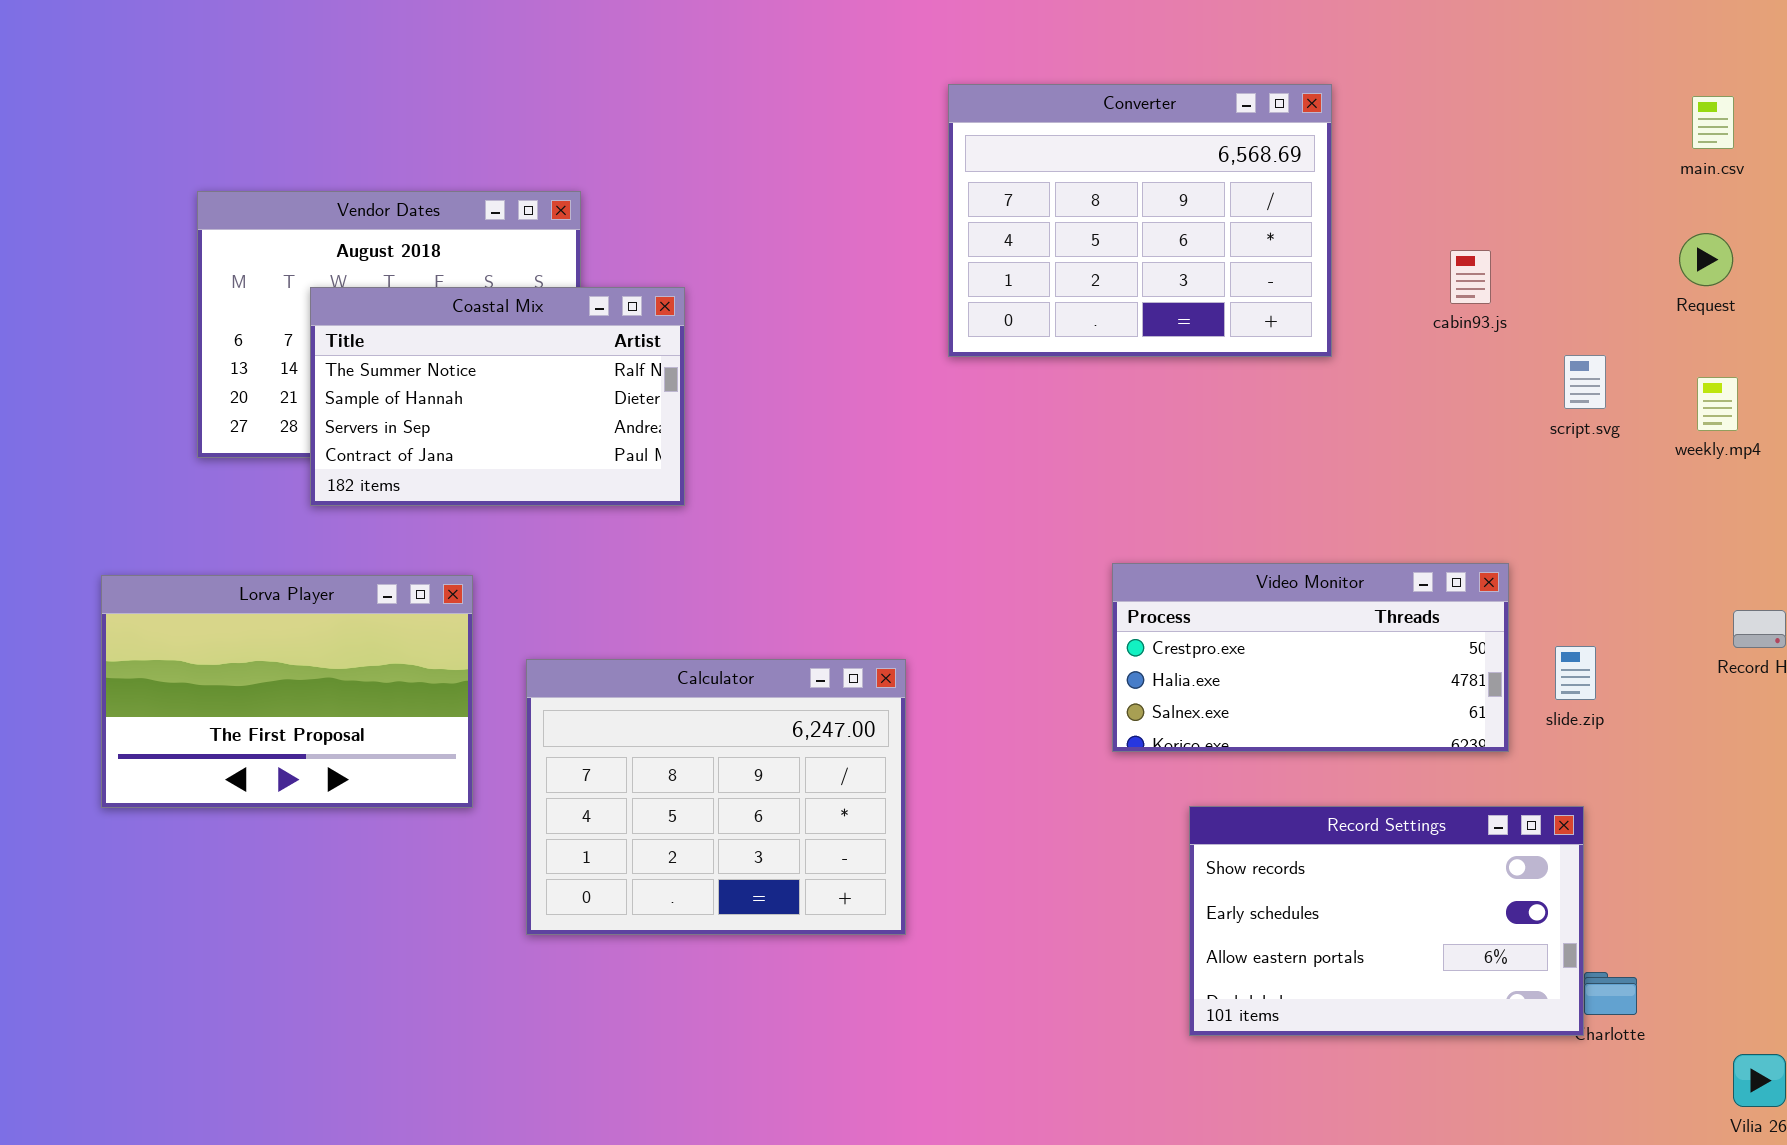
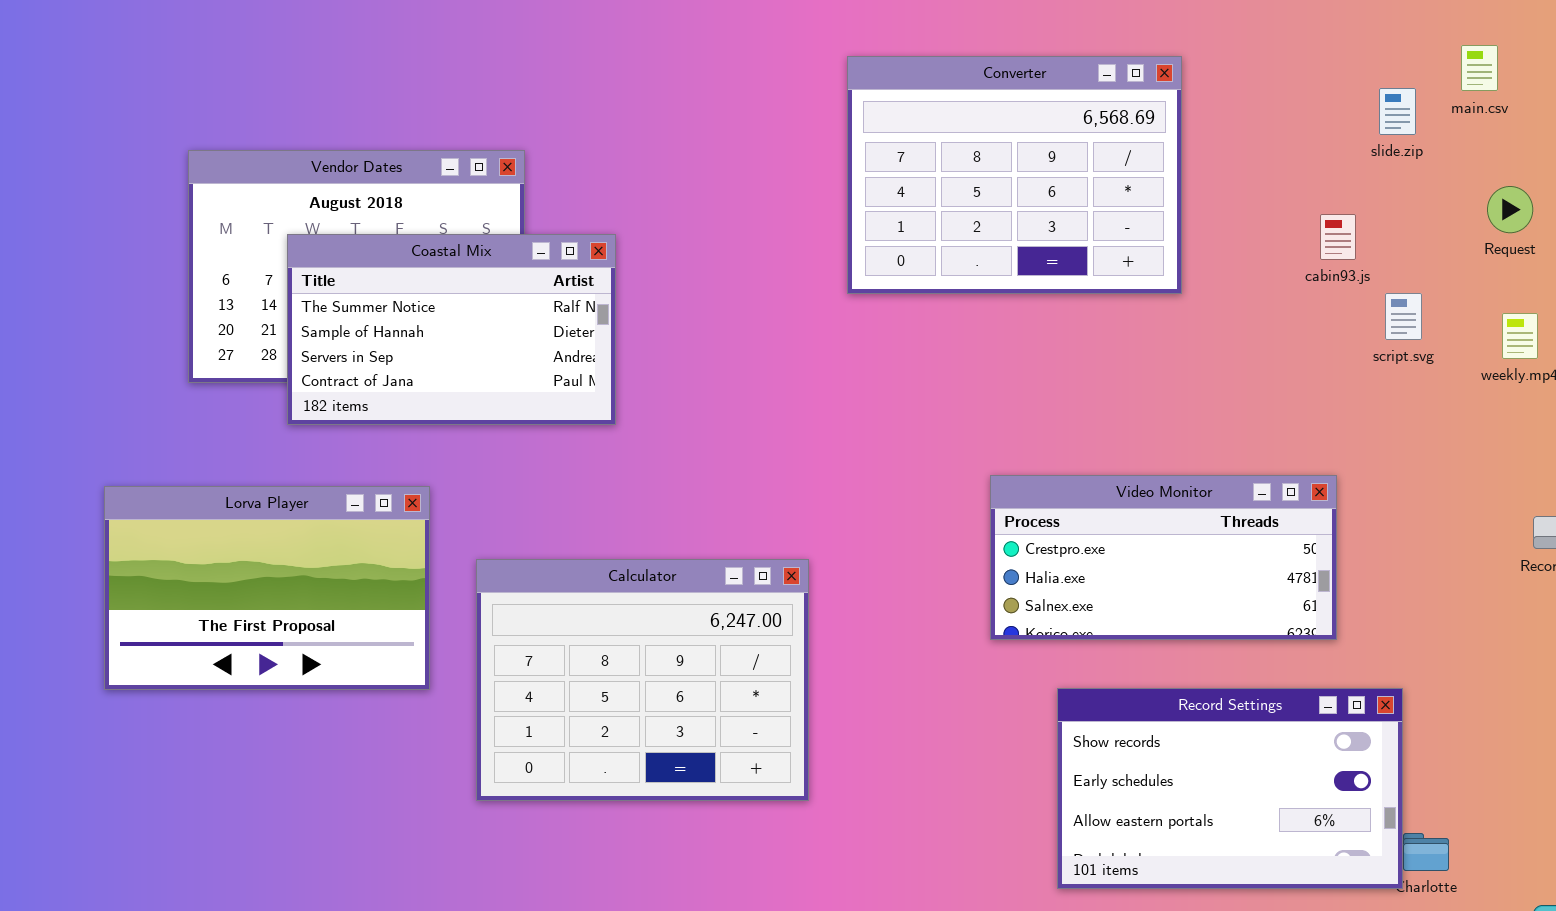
main.csv: [1692,96,1734,149] -> [1461,45,1498,91], moved
cabin93.js: [1450,250,1491,304] -> [1320,214,1356,260], moved
slide.zip: [1555,646,1596,700] -> [1379,88,1416,135], moved

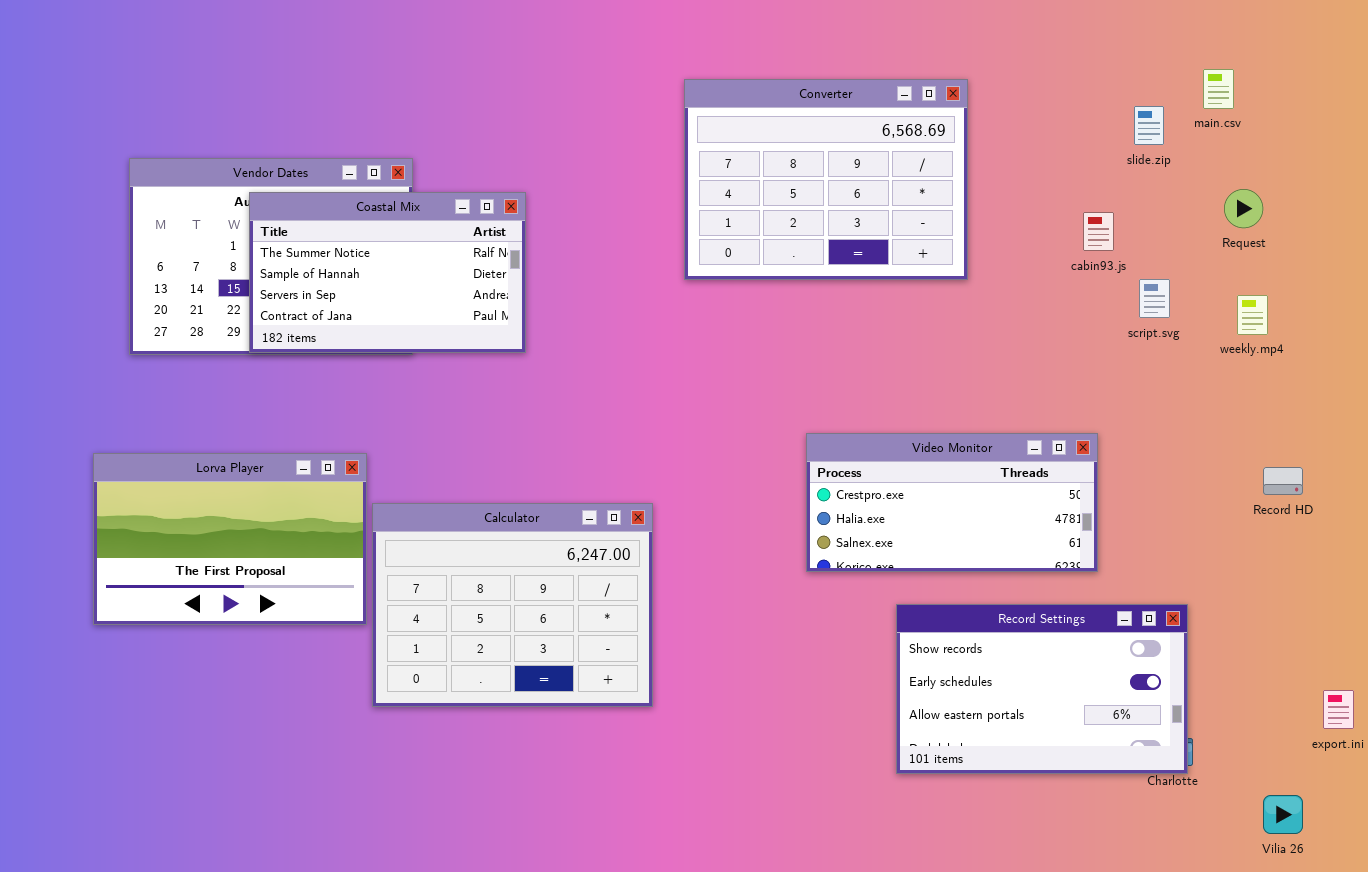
Coastal Mix: [287,234,616,425] -> [249,192,526,353], moved
Lorva Player: [104,486,430,690] -> [93,453,367,625], moved
Record Settings: [1057,688,1403,889] -> [896,604,1188,774], moved

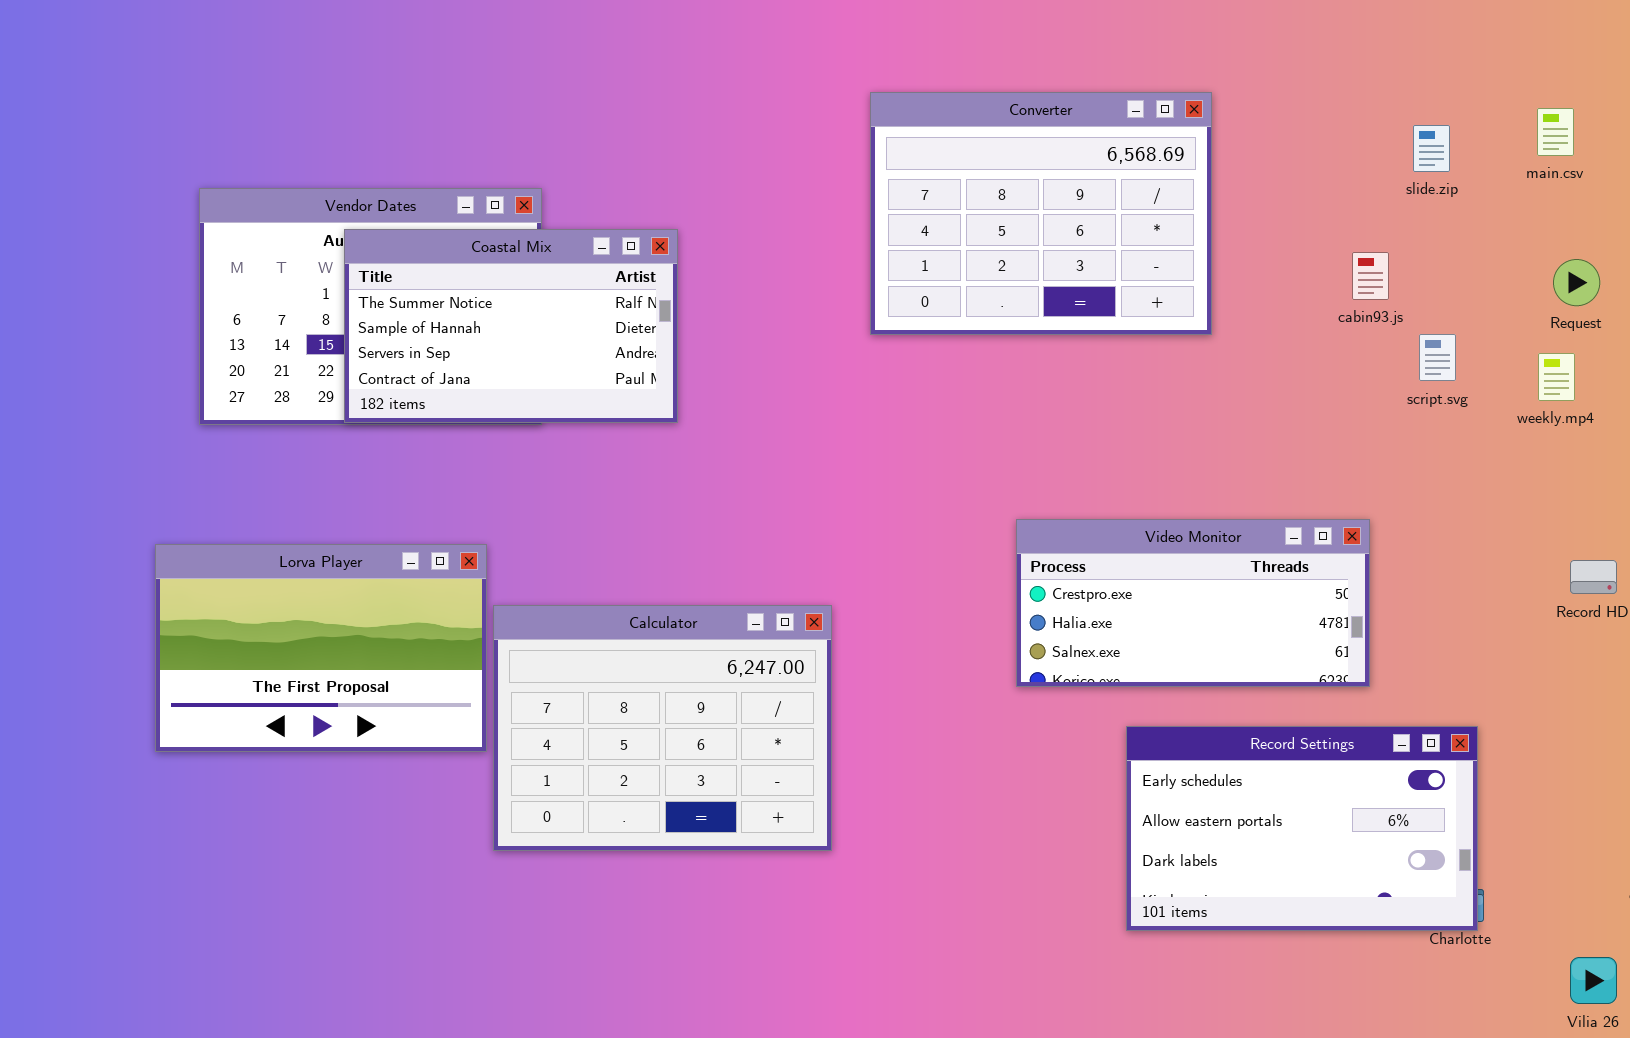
main.csv: [1203,69,1234,109] -> [1537,108,1574,156], moved
Request: [1224,189,1263,228] -> [1553,259,1600,306], moved
Record Settings: [896,604,1188,774] -> [1126,726,1478,931], scrolled down 1 row

